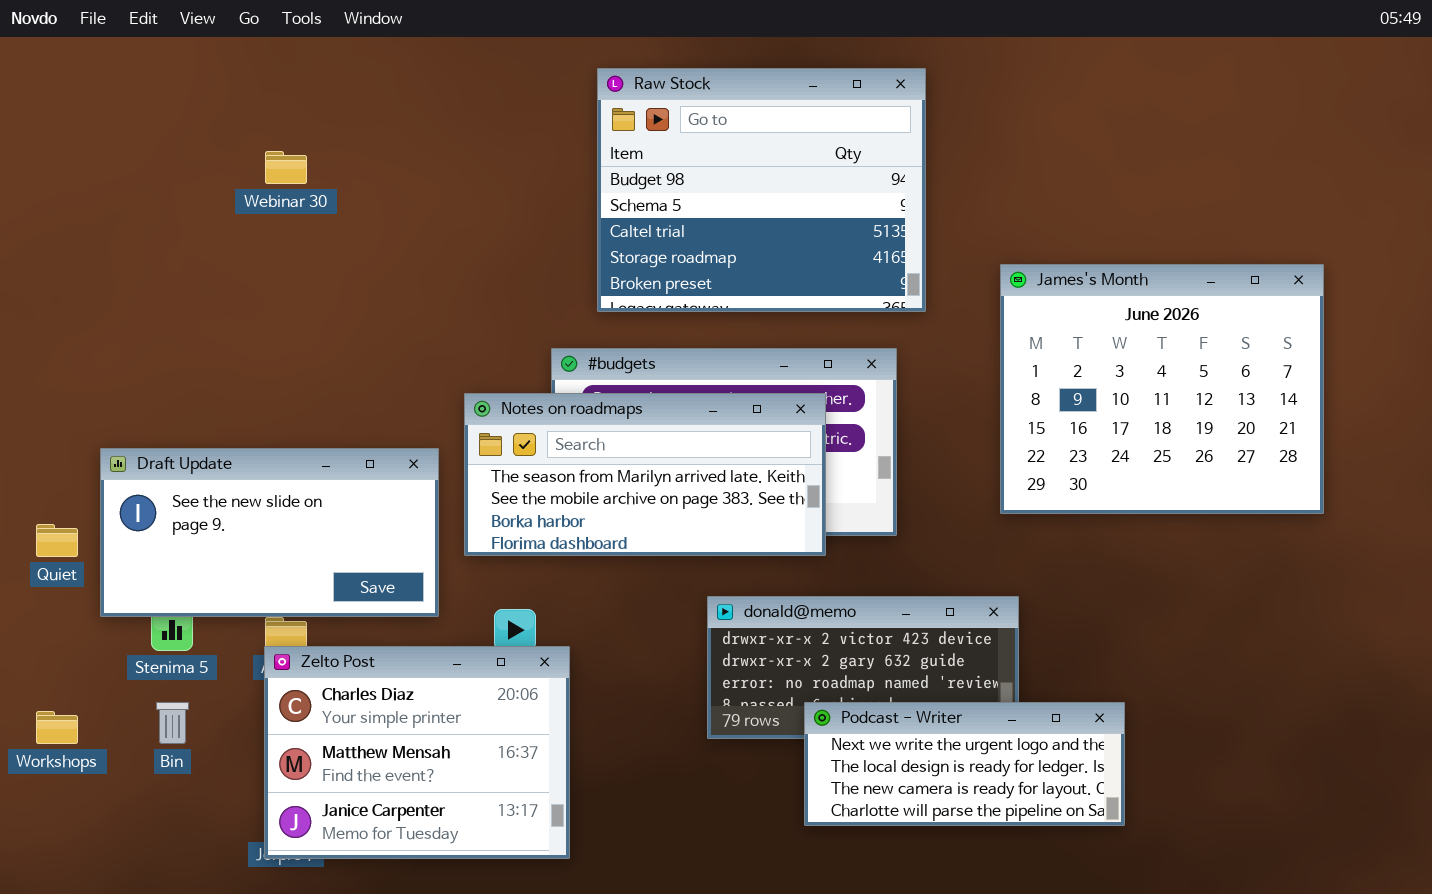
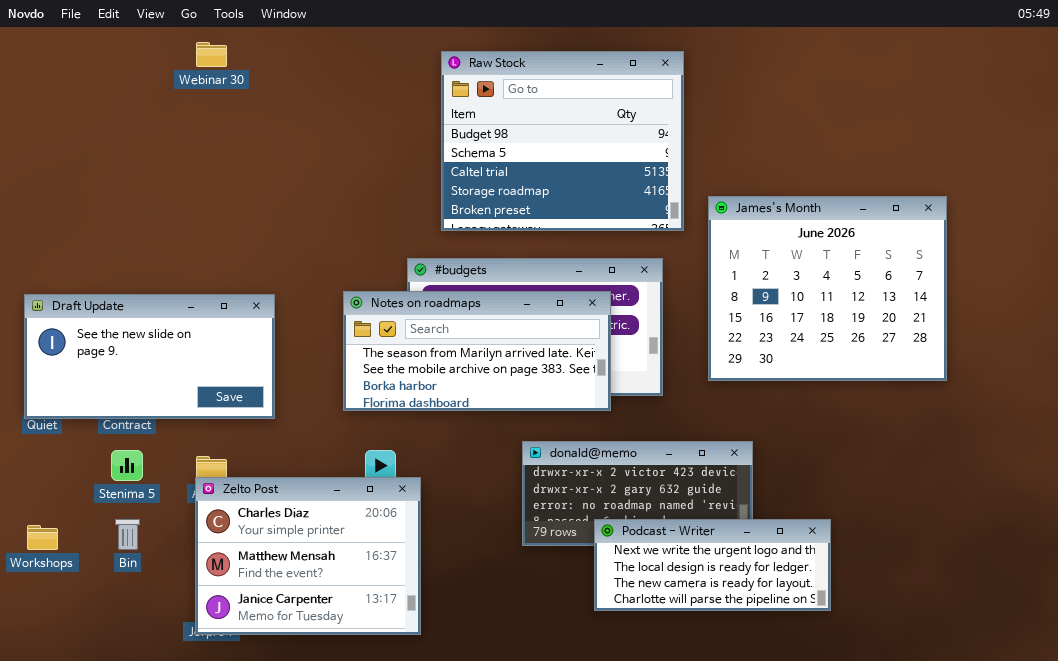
Webinar 30: [265,151,307,184] -> [196,42,227,67], moved
James's Month: [1000,264,1324,514] -> [708,196,947,381], moved
Draft Update: [100,448,439,617] -> [24,294,275,419], moved

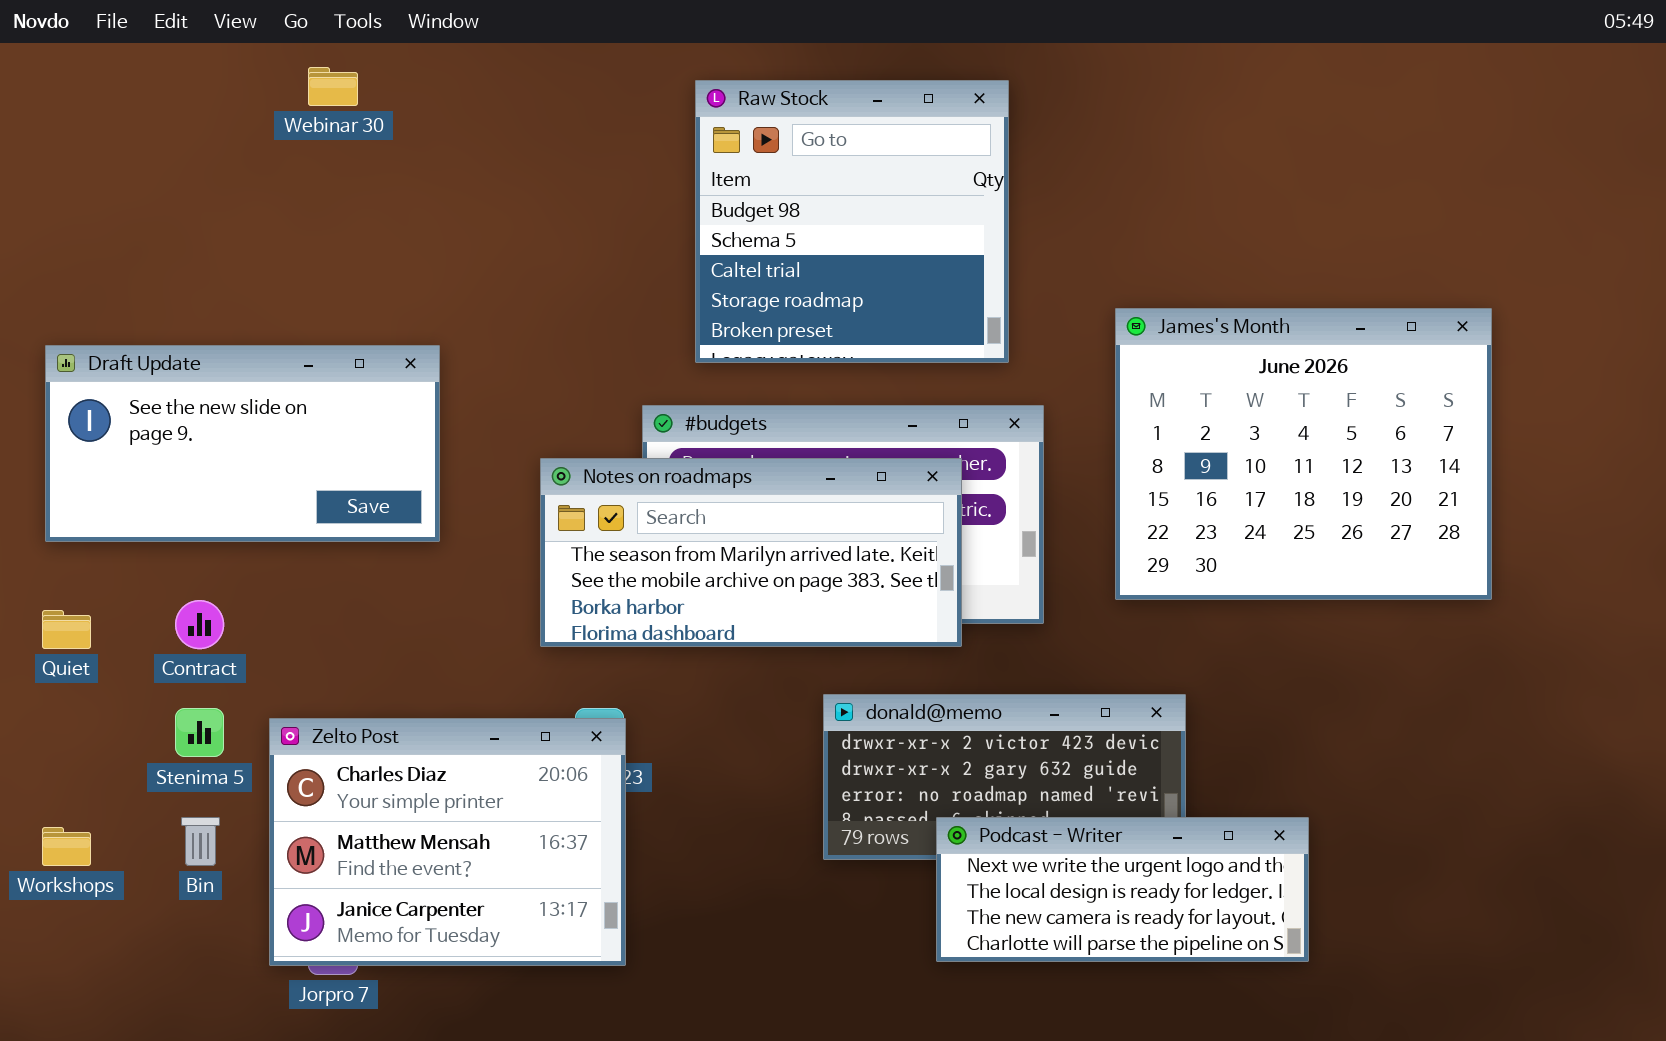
Raw Stock: [441,51,684,231] -> [695,80,1009,363], resized
Draft Update: [24,294,275,419] -> [45,345,440,542], moved
Zelto Post: [195,477,421,635] -> [269,718,626,966], moved

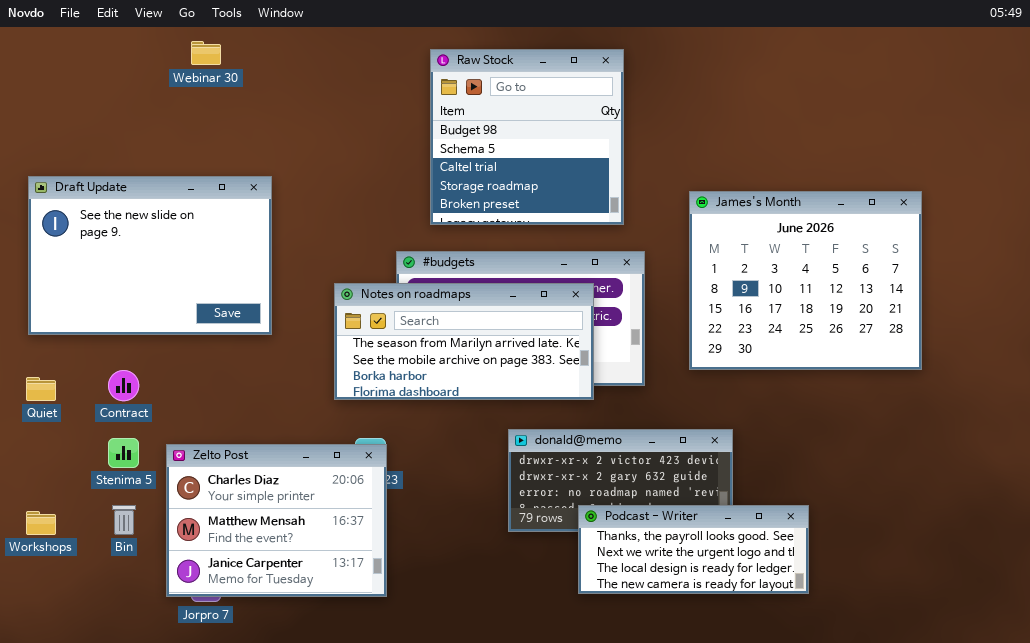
Draft Update: [45,345,440,542] -> [28,176,272,335], resized
Podcast - Writer: [936,817,1309,962] -> [578,505,809,594], scrolled up 1 row

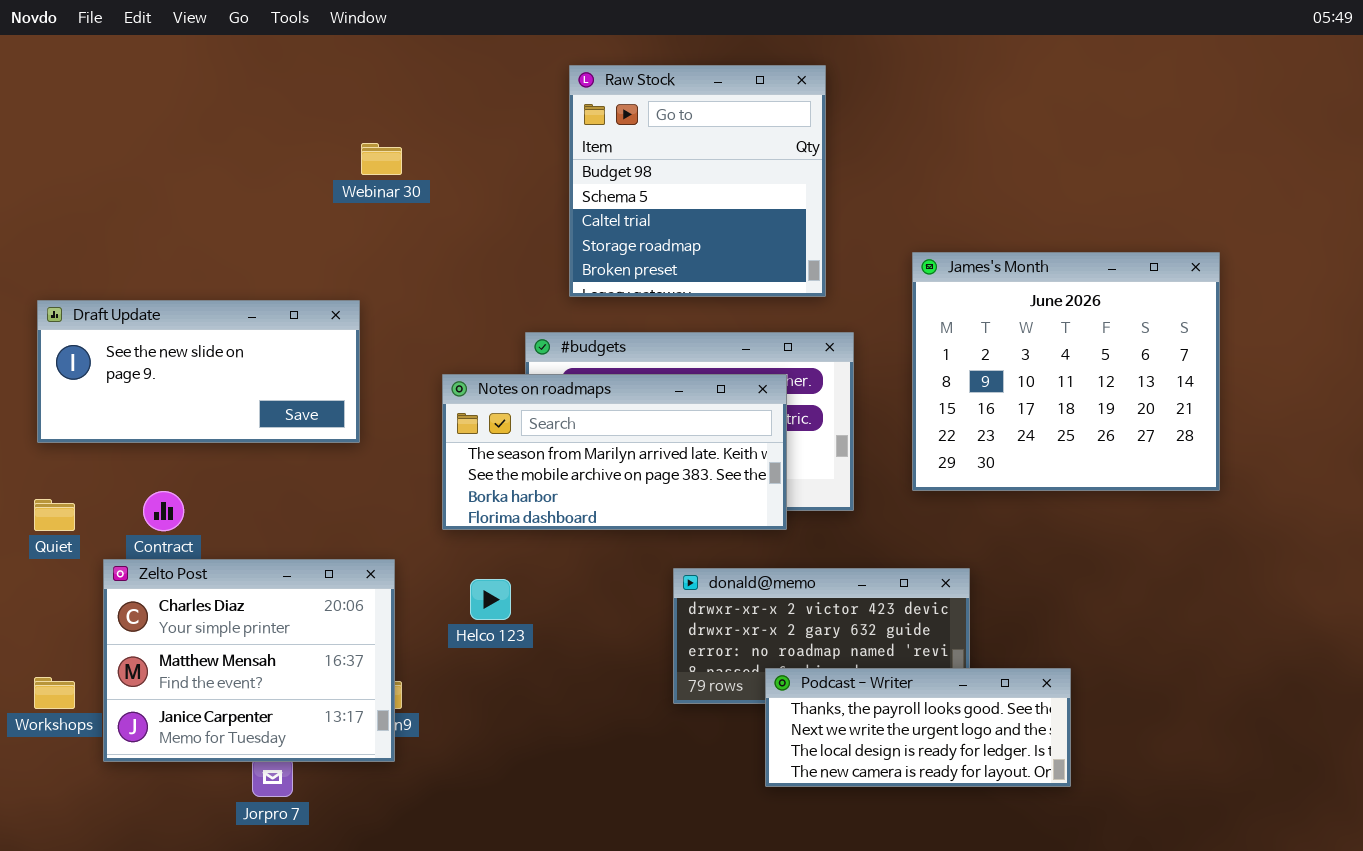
Webinar 30: [191,41,221,65] -> [361,143,402,175], moved
Draft Update: [28,176,272,335] -> [37,300,360,443], resized
Zelto Post: [166,444,387,597] -> [103,559,395,762], moved

